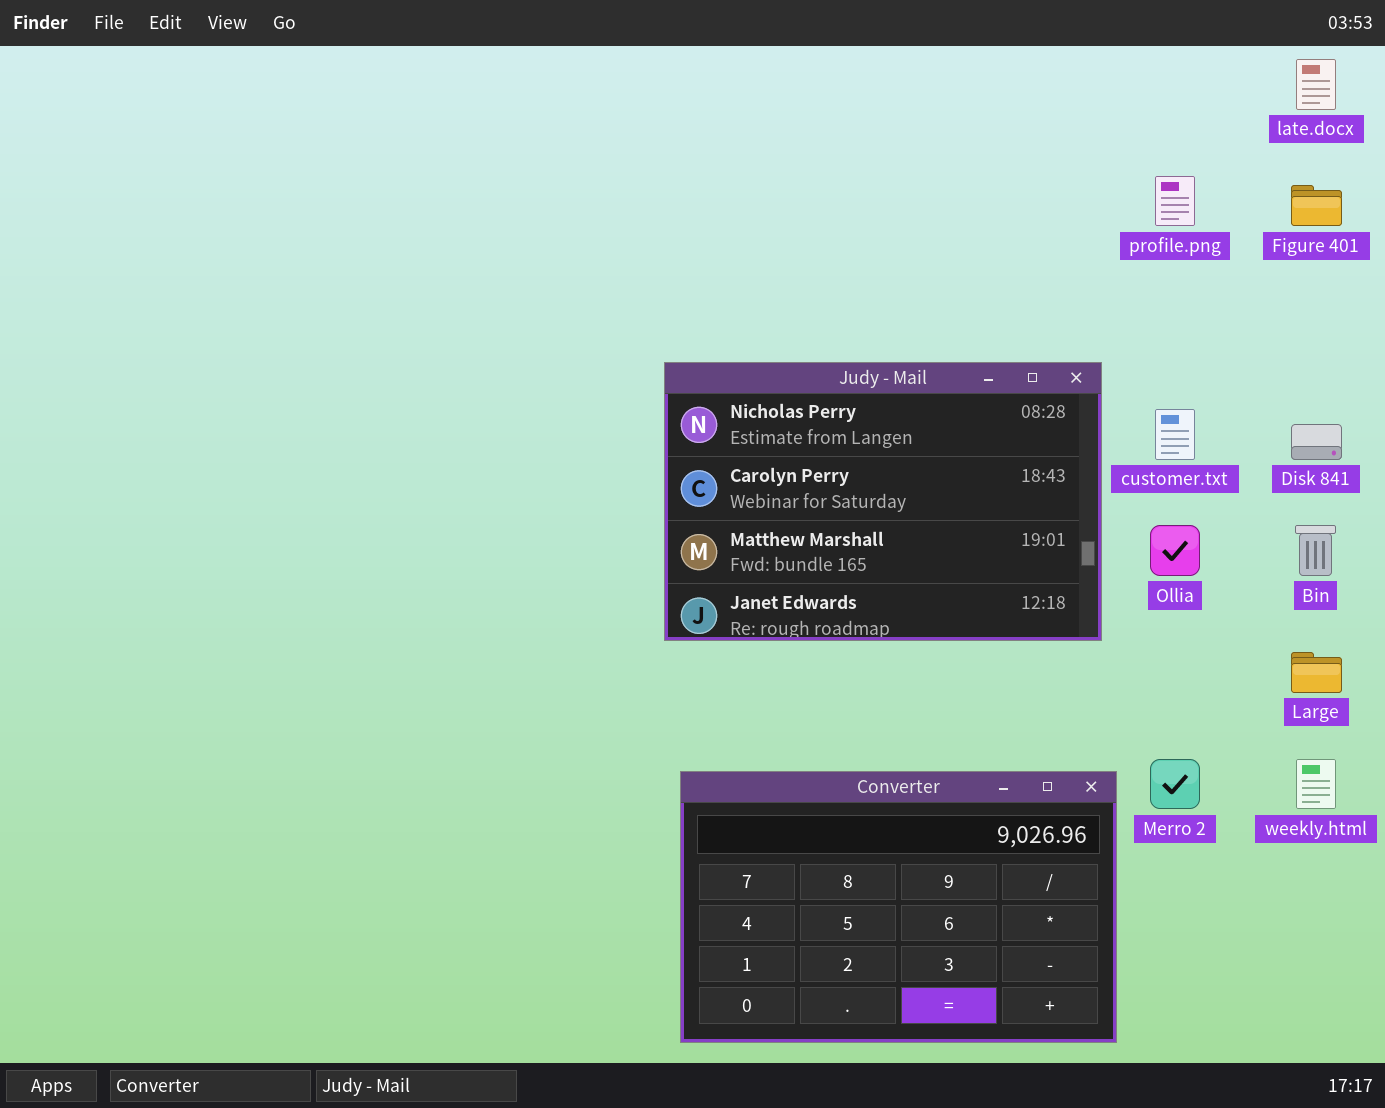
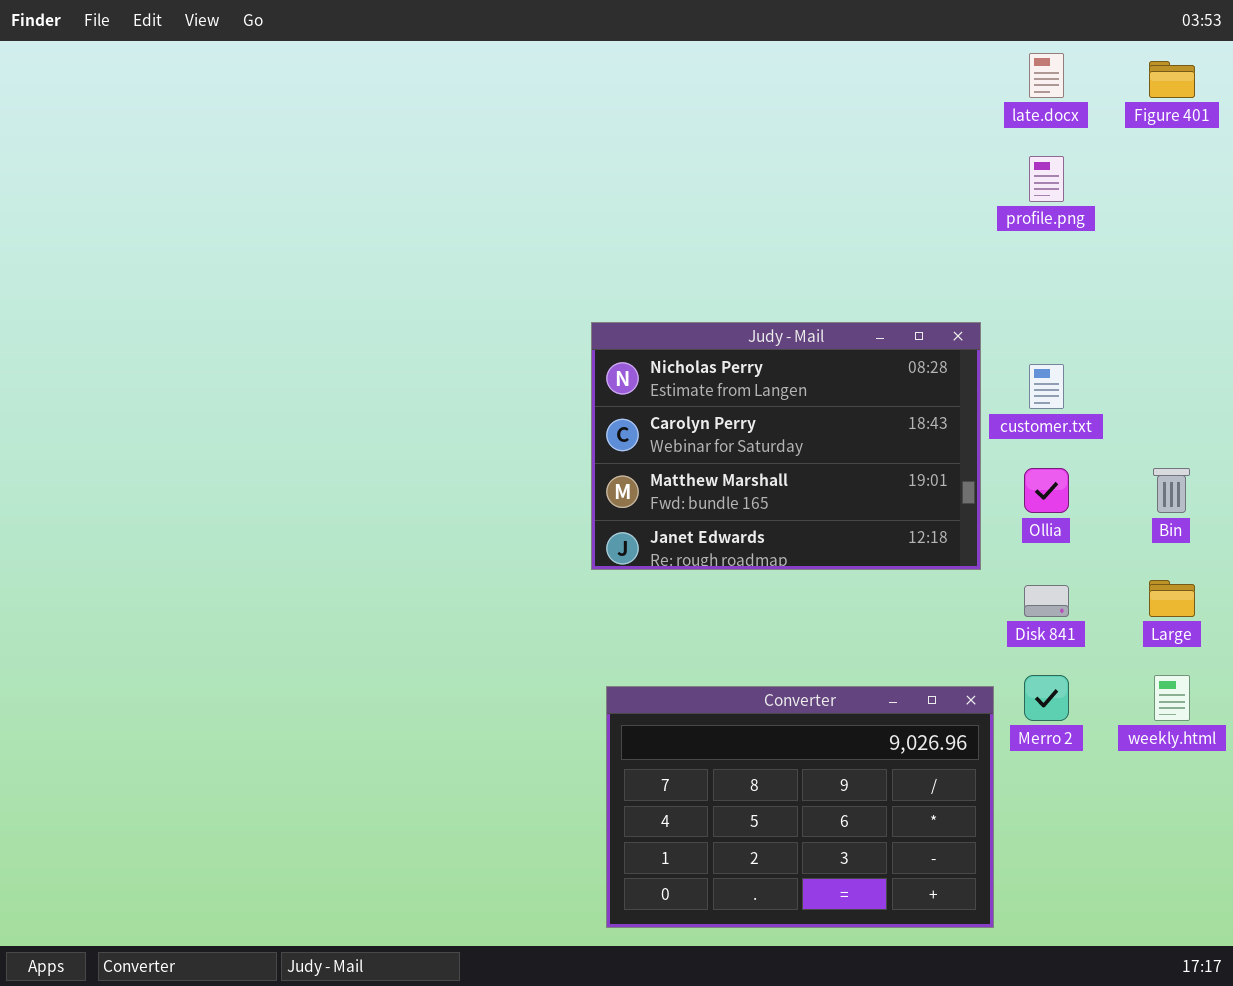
late.docx: [1296,59,1336,110] -> [1029,53,1064,98], moved
Figure 401: [1291,185,1342,226] -> [1149,61,1195,98], moved
Disk 841: [1291,424,1342,460] -> [1024,585,1069,617], moved

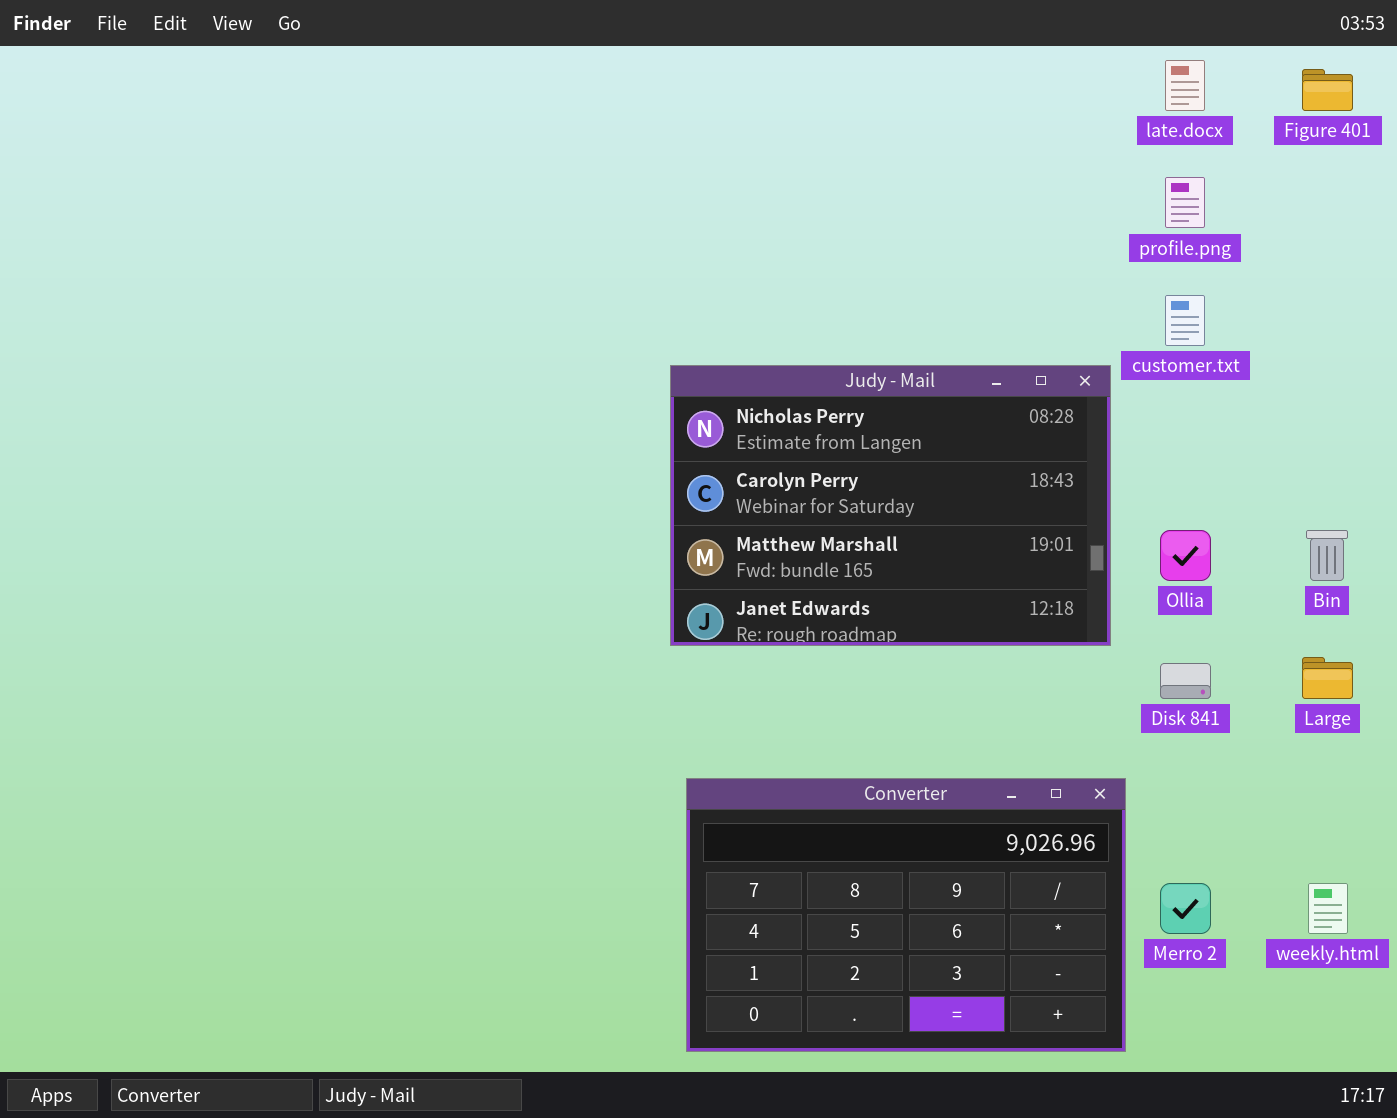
customer.txt: [1029,364,1064,409] -> [1165,295,1205,346], moved
Merro 2: [1024,675,1069,721] -> [1160,883,1211,934], moved
weekly.html: [1154,675,1190,721] -> [1308,883,1348,934], moved

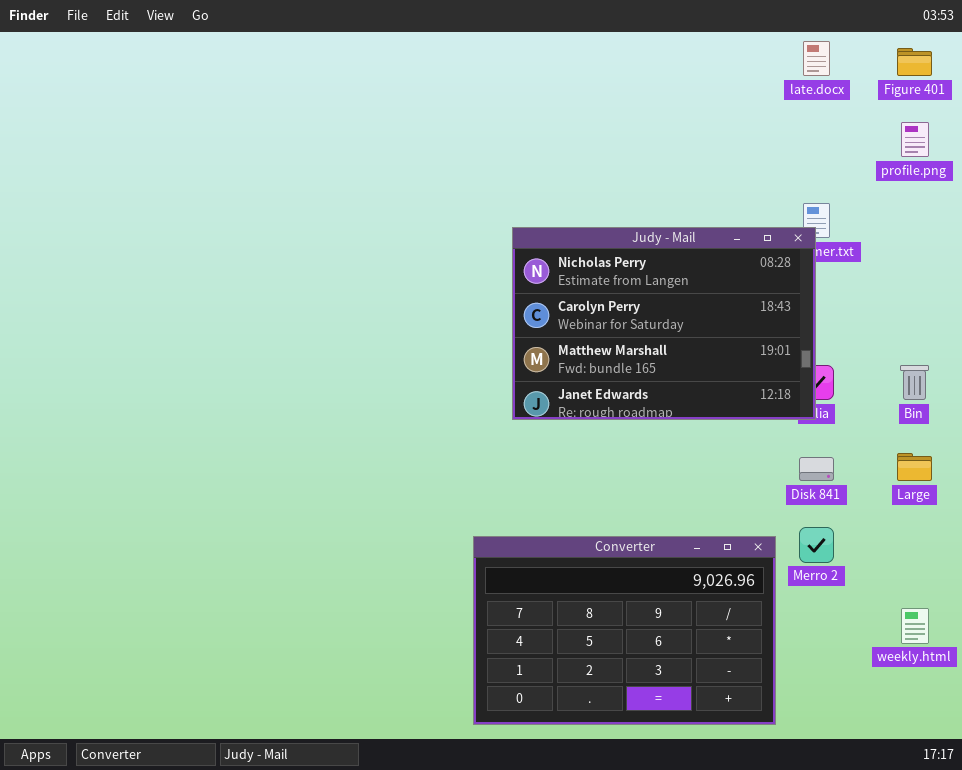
profile.png: [1165,177,1205,228] -> [901,122,929,157], moved
Judy - Mail: [670,365,1111,646] -> [512,227,816,420], moved
Merro 2: [1160,883,1211,934] -> [799,527,834,563], moved

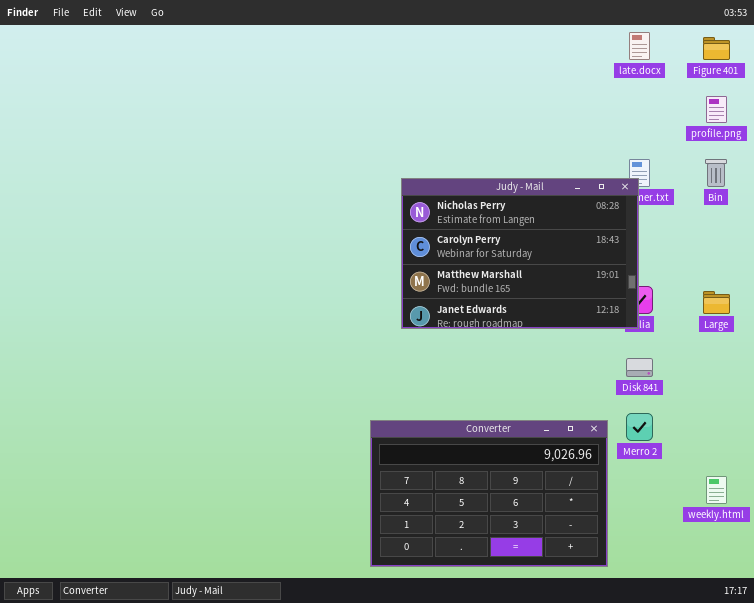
Bin: [900,365,929,400] -> [705,159,727,187], moved
Large: [897,453,932,481] -> [703,291,730,314], moved

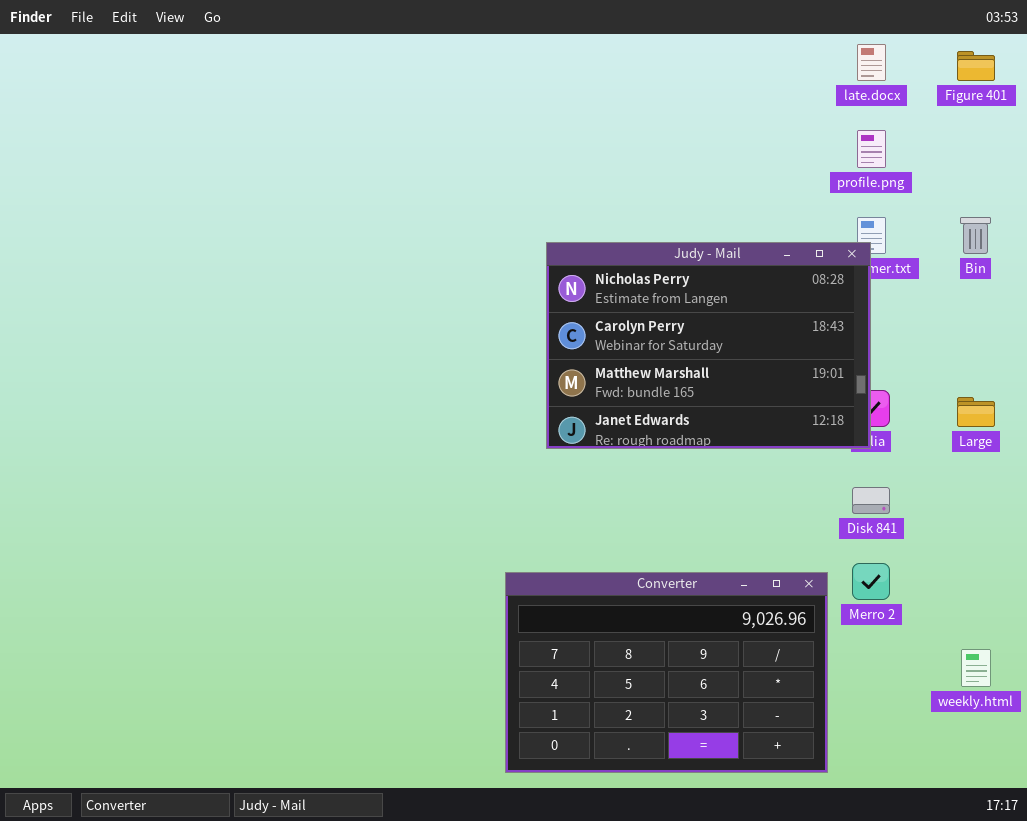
profile.png: [706,96,727,123] -> [857,130,886,168], moved

